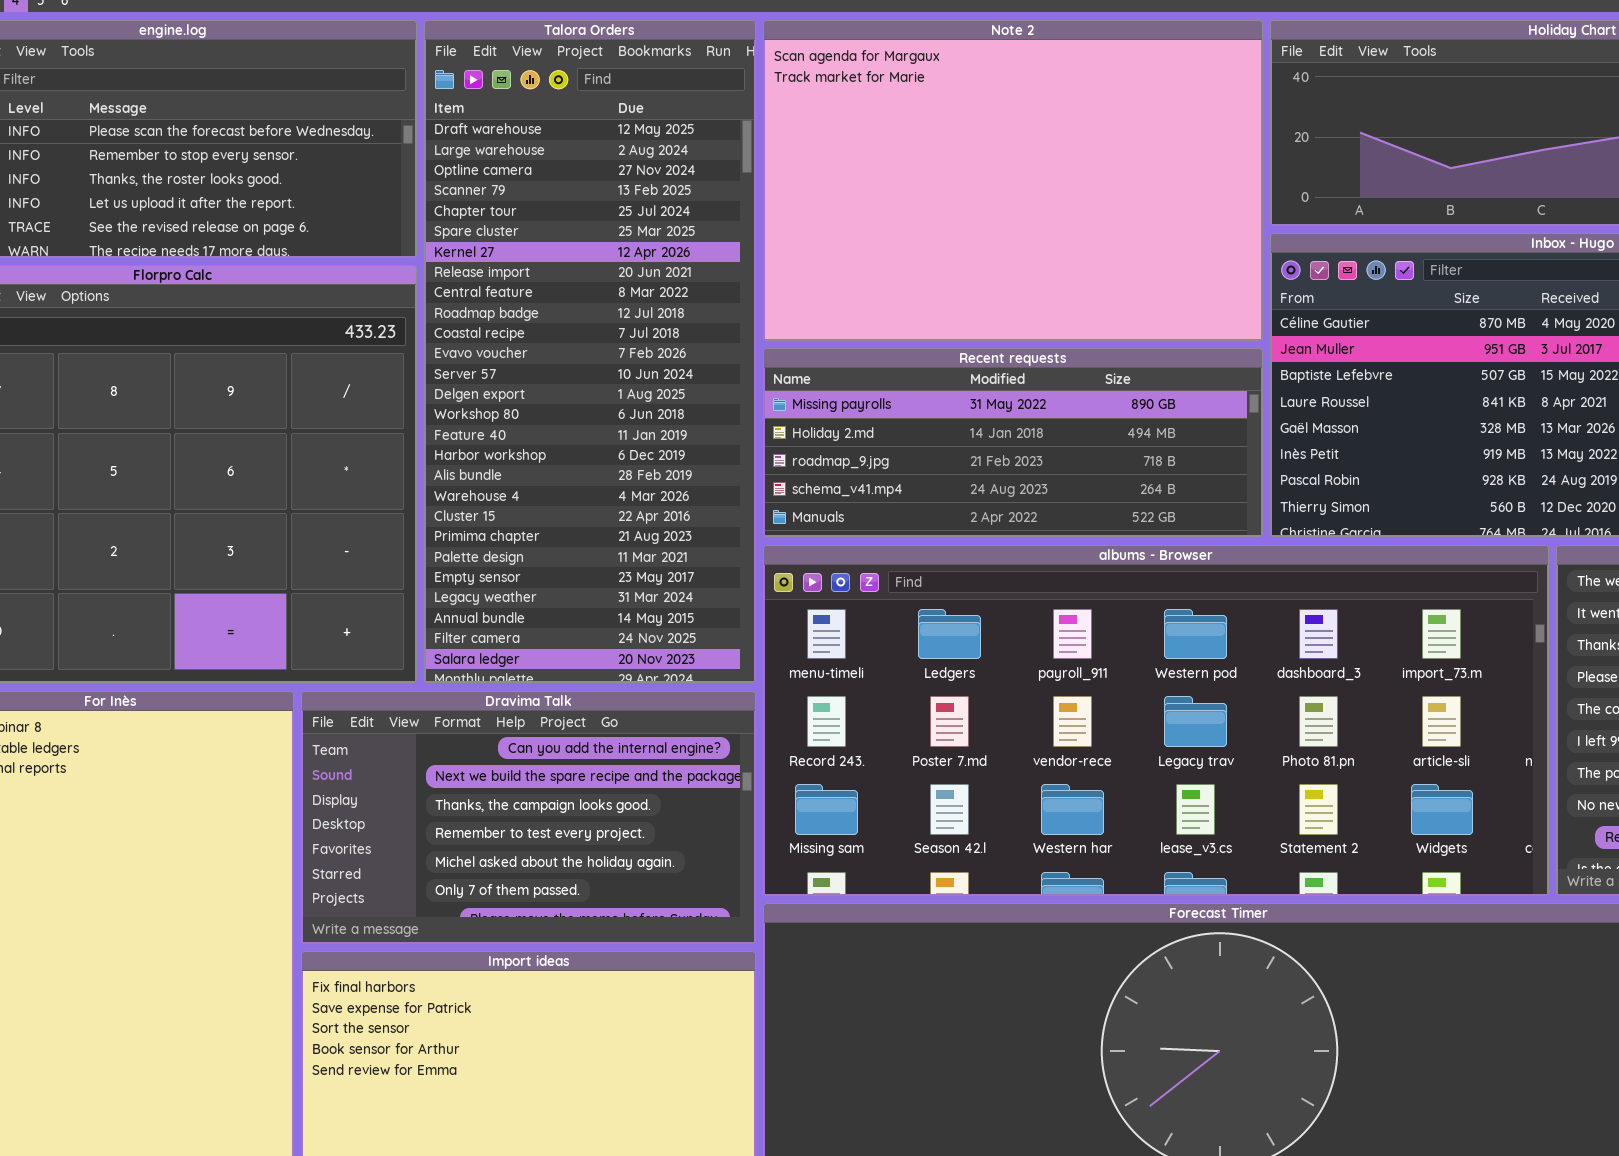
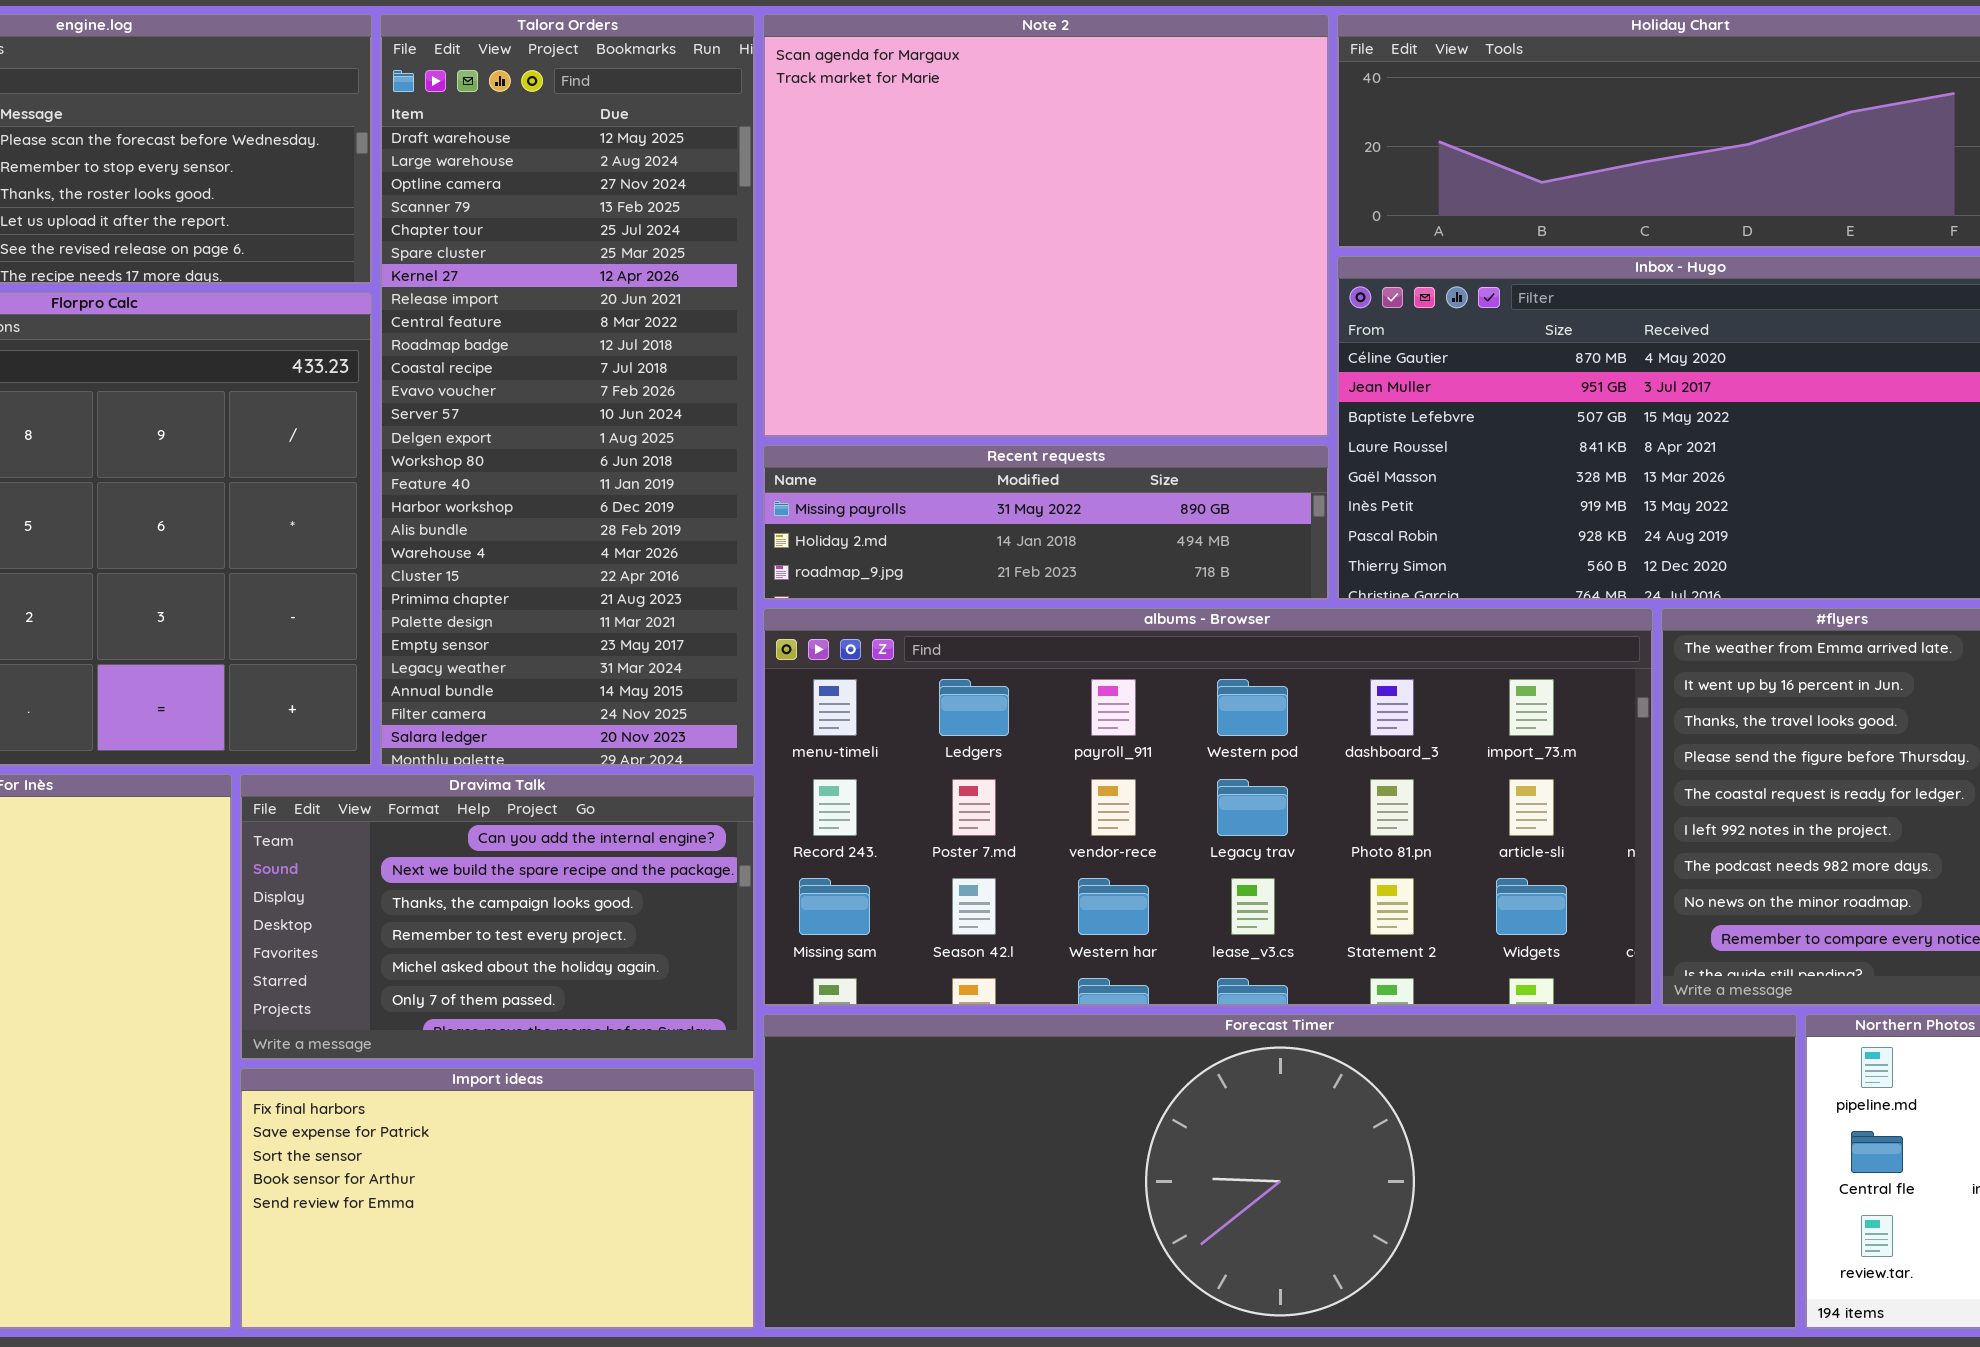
Note 2: [763,20,1263,341] -> [763,14,1329,437], resized
Recent requests: [763,348,1263,537] -> [763,445,1329,600], resized

